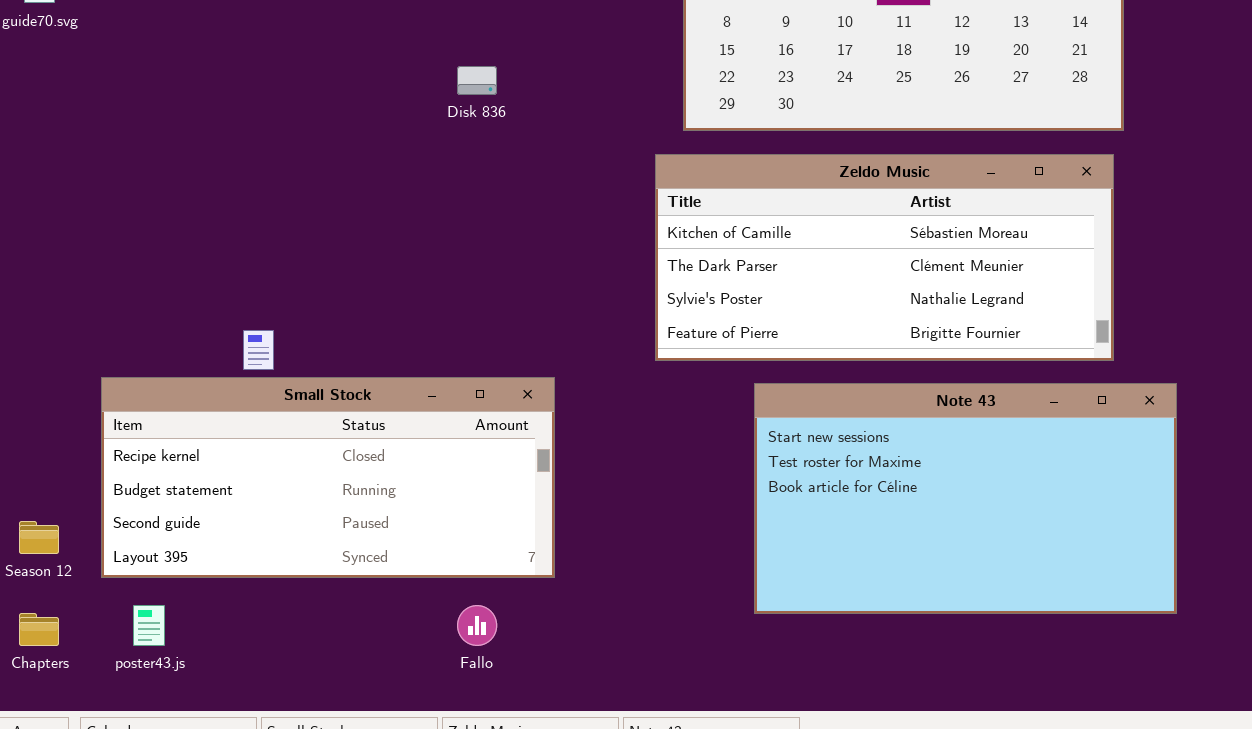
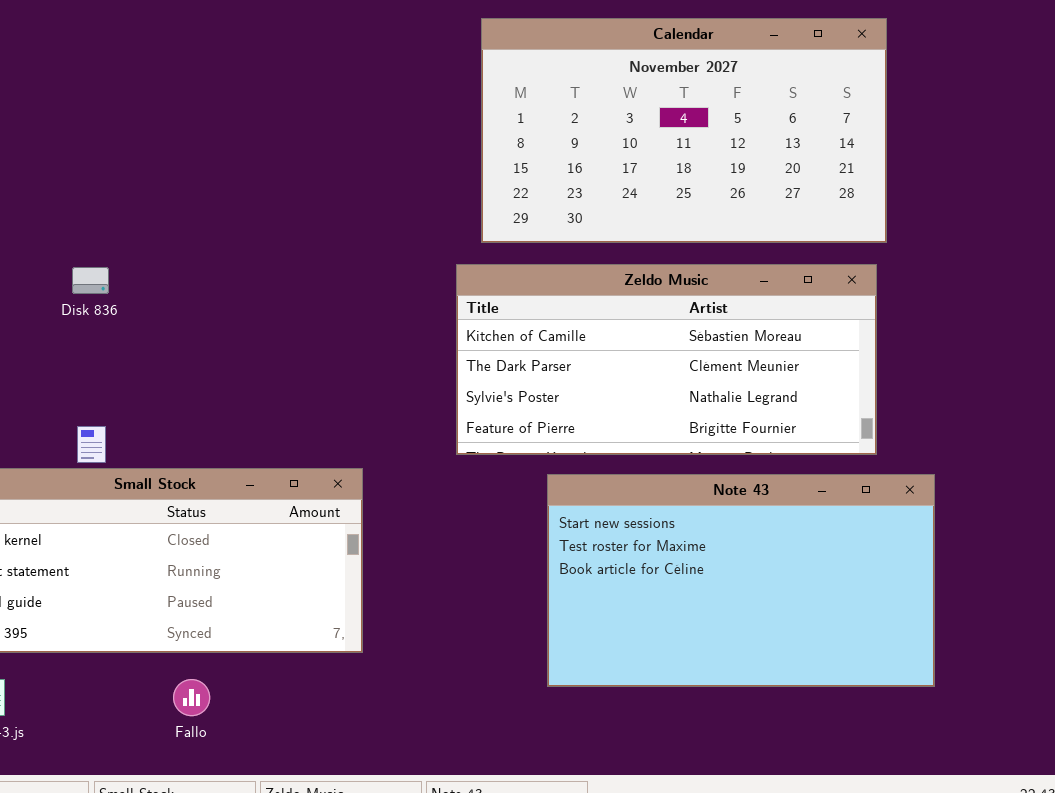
Disk 836: [457,66,497,95] -> [72,267,109,294], moved
Fallo: [457,605,497,646] -> [173,679,210,716], moved

